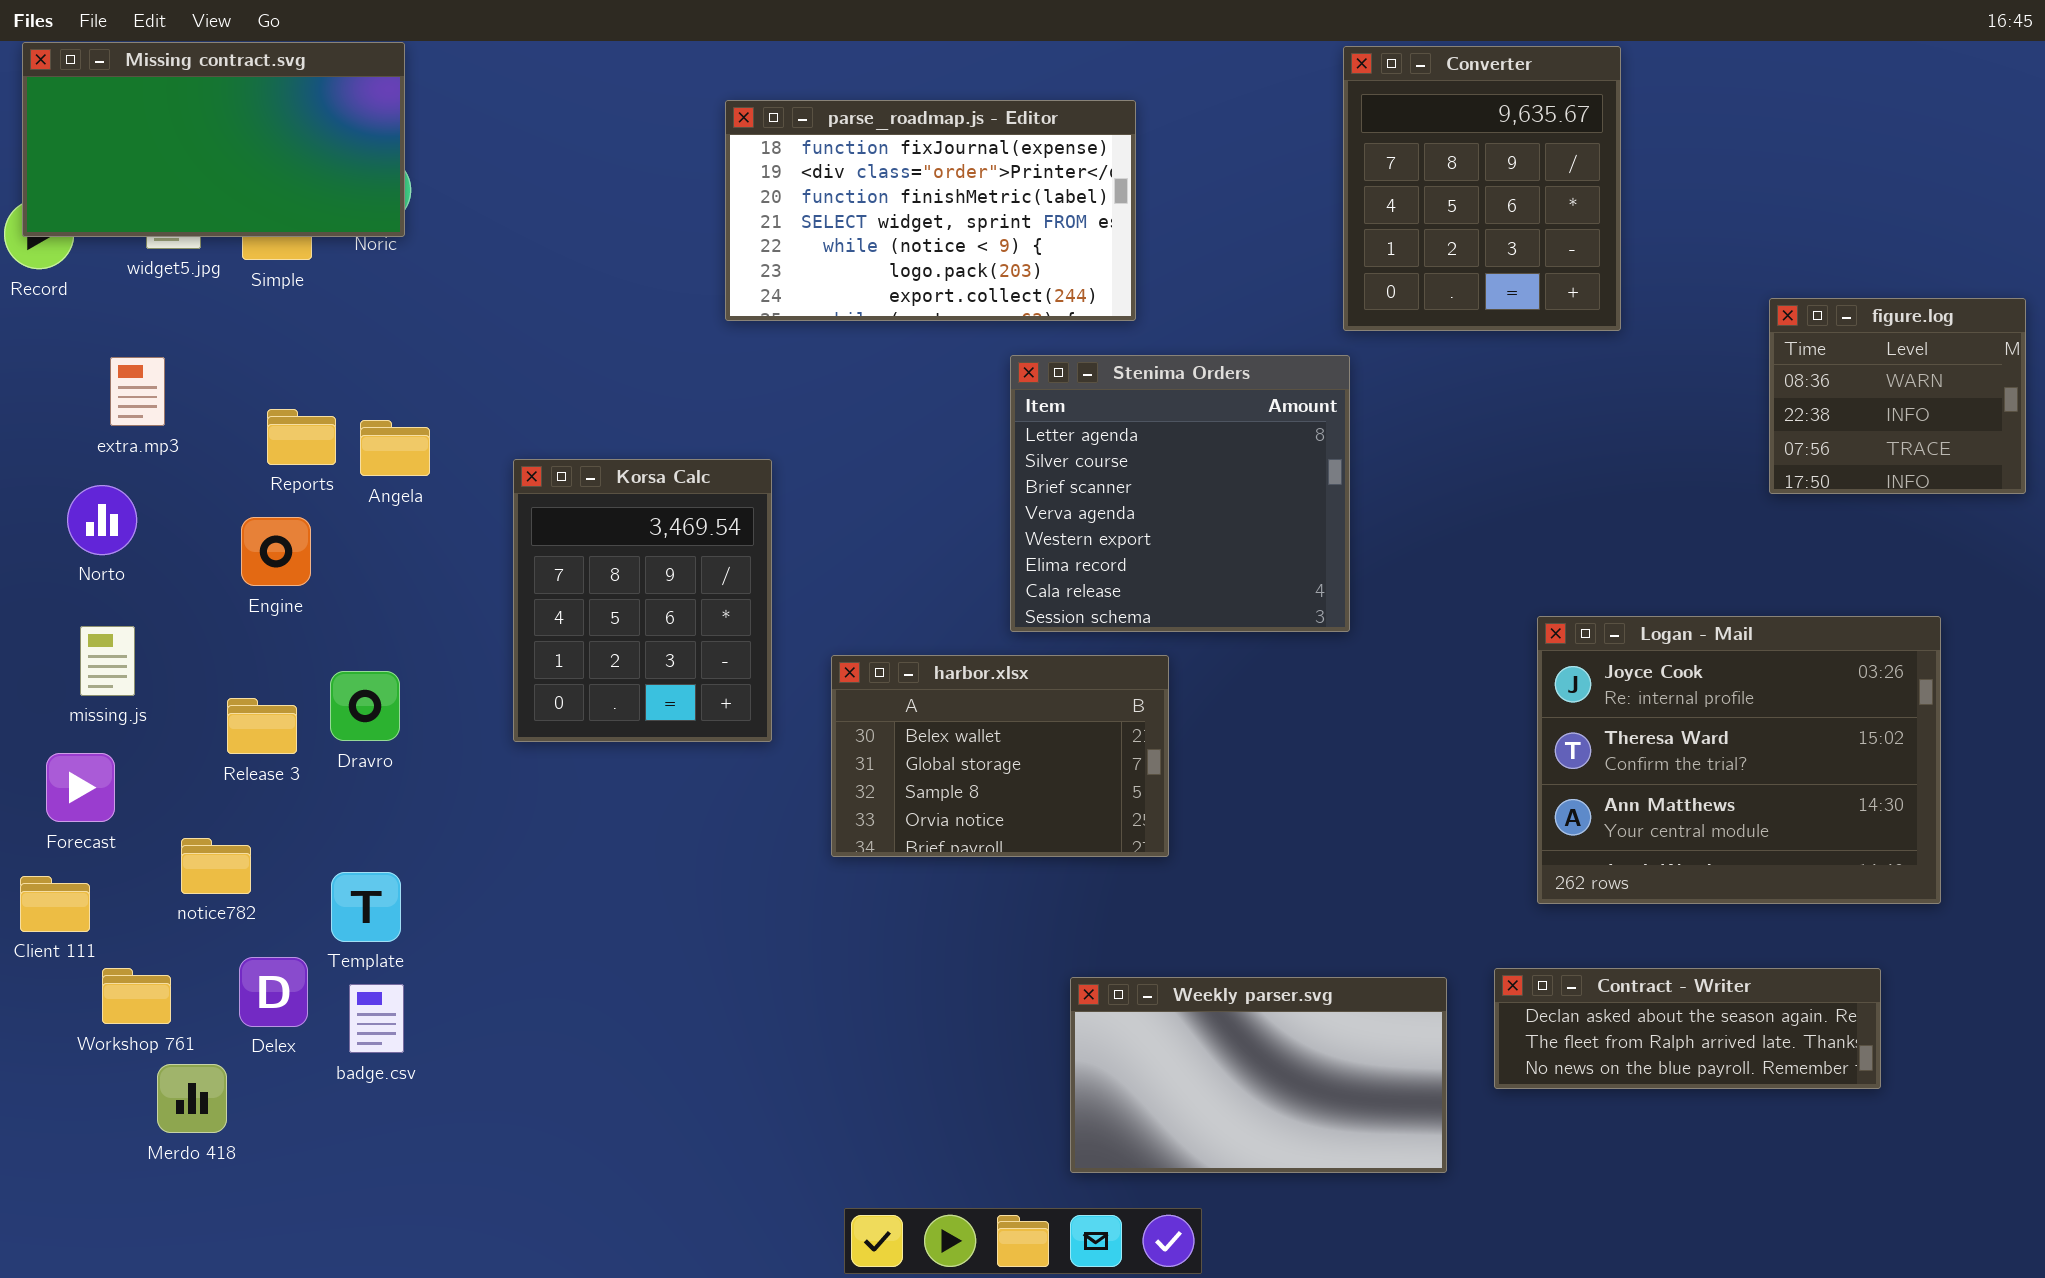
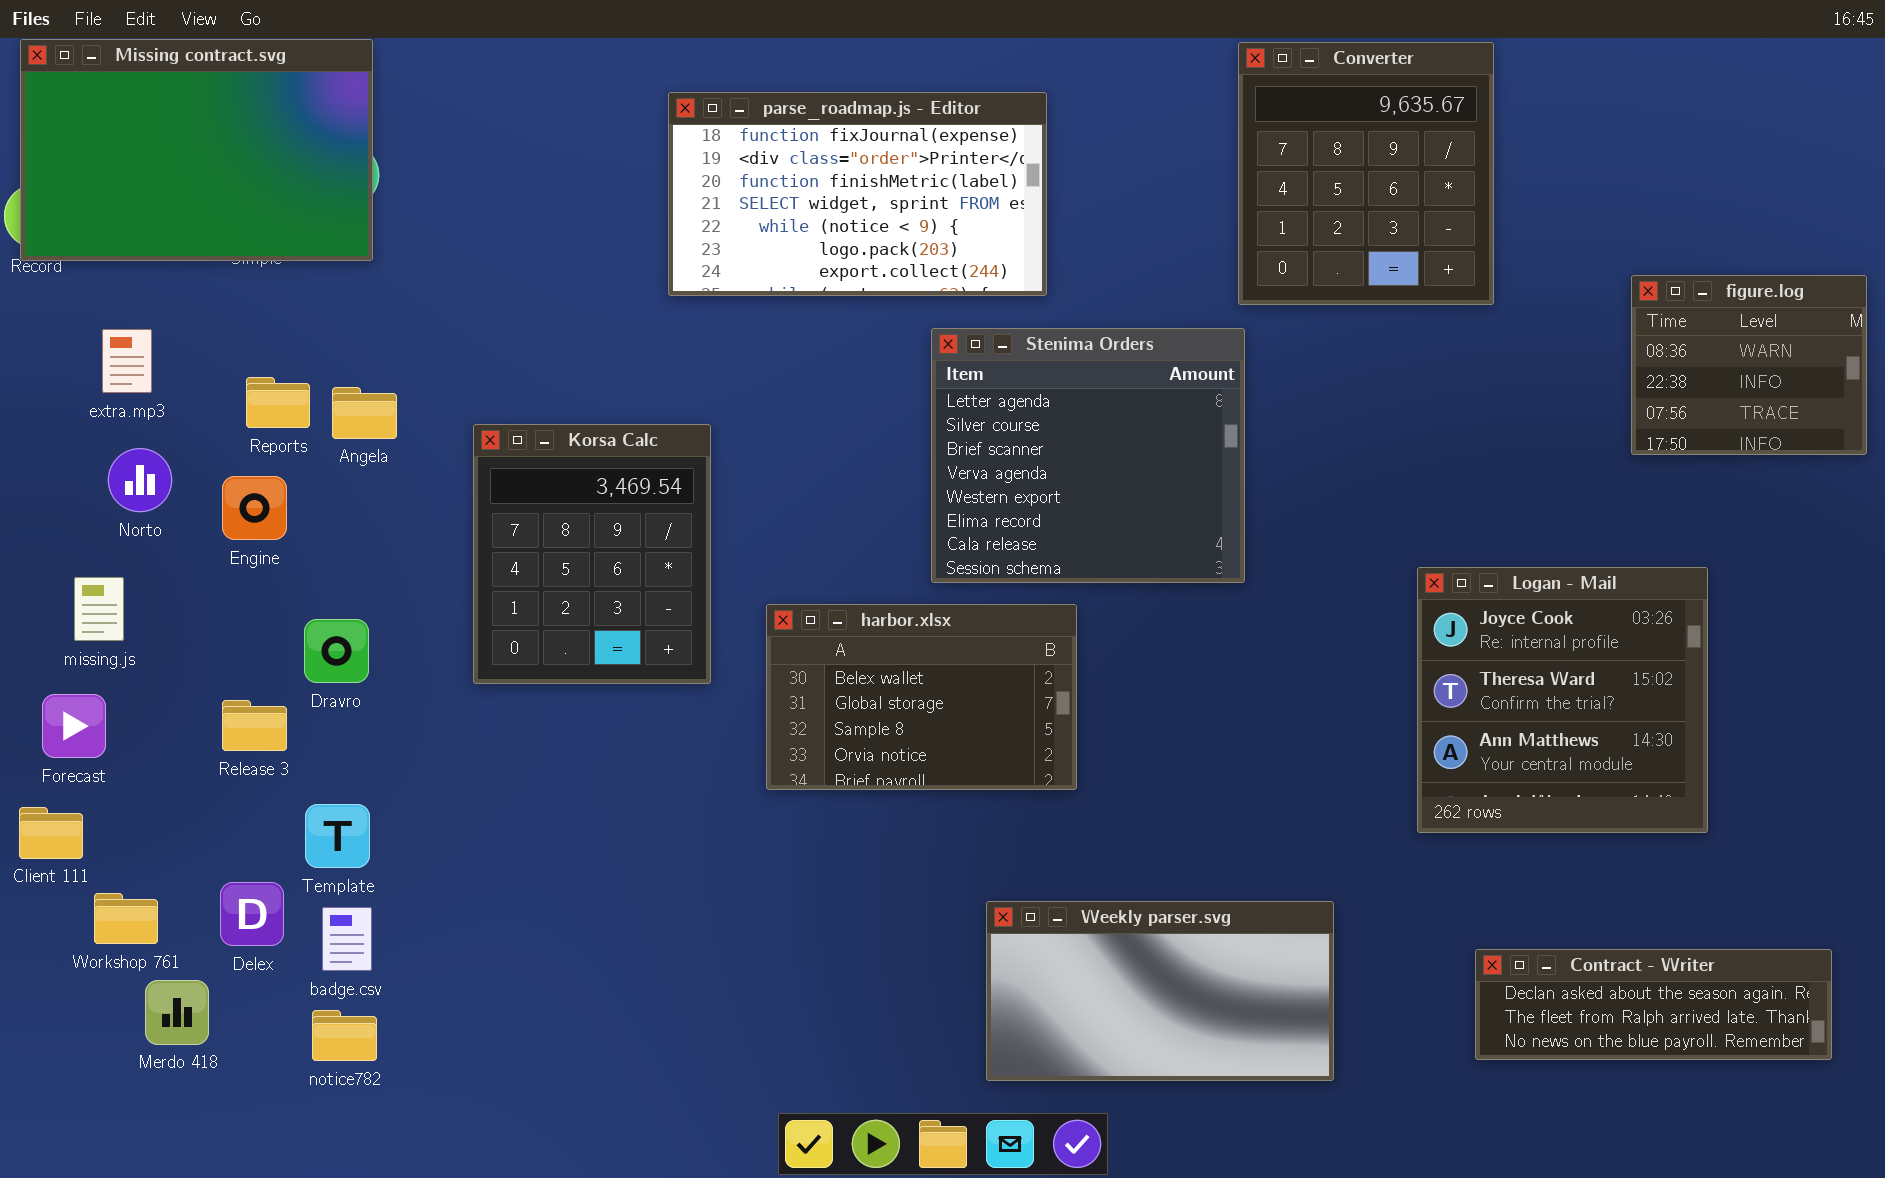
Missing contract.svg: [22,42,405,237] -> [20,39,373,261], resized
Norto: [67,485,137,555] -> [108,448,172,512], moved
Logan - Mail: [1537,616,1941,904] -> [1417,567,1708,833], resized
Release 3: [227,698,297,754] -> [222,700,287,751], moved
notice782: [181,838,251,894] -> [312,1010,377,1061], moved
Contract - Writer: [1494,968,1881,1089] -> [1475,949,1832,1060], moved

